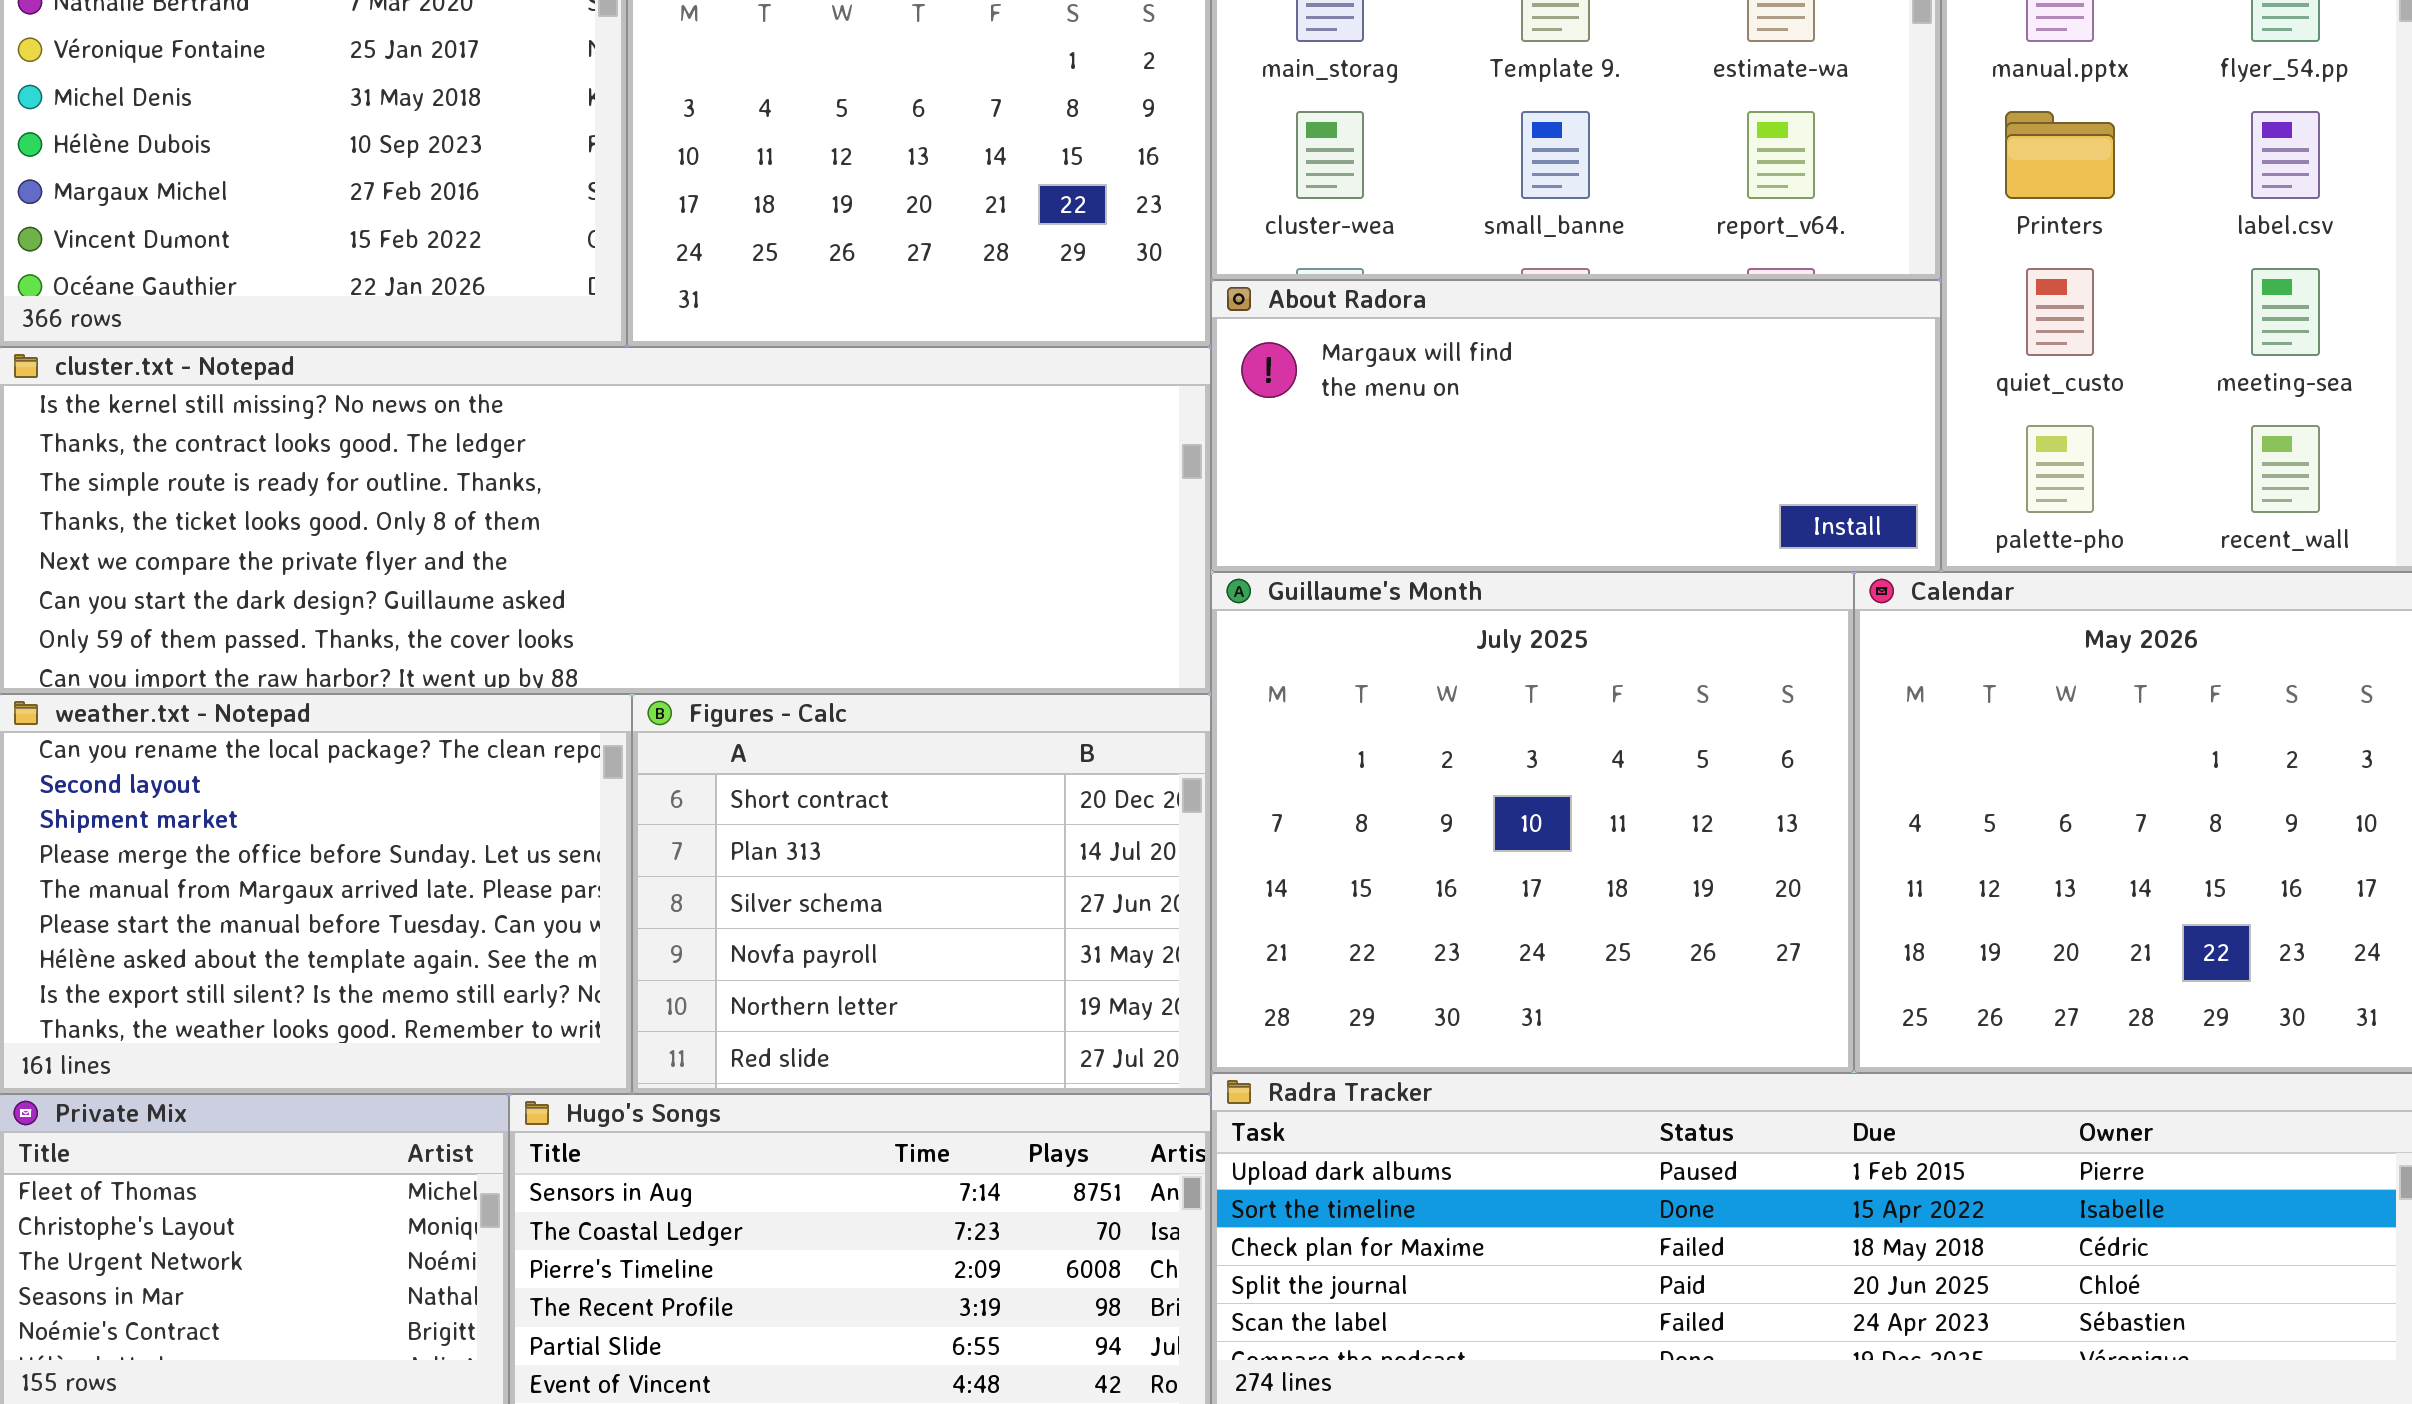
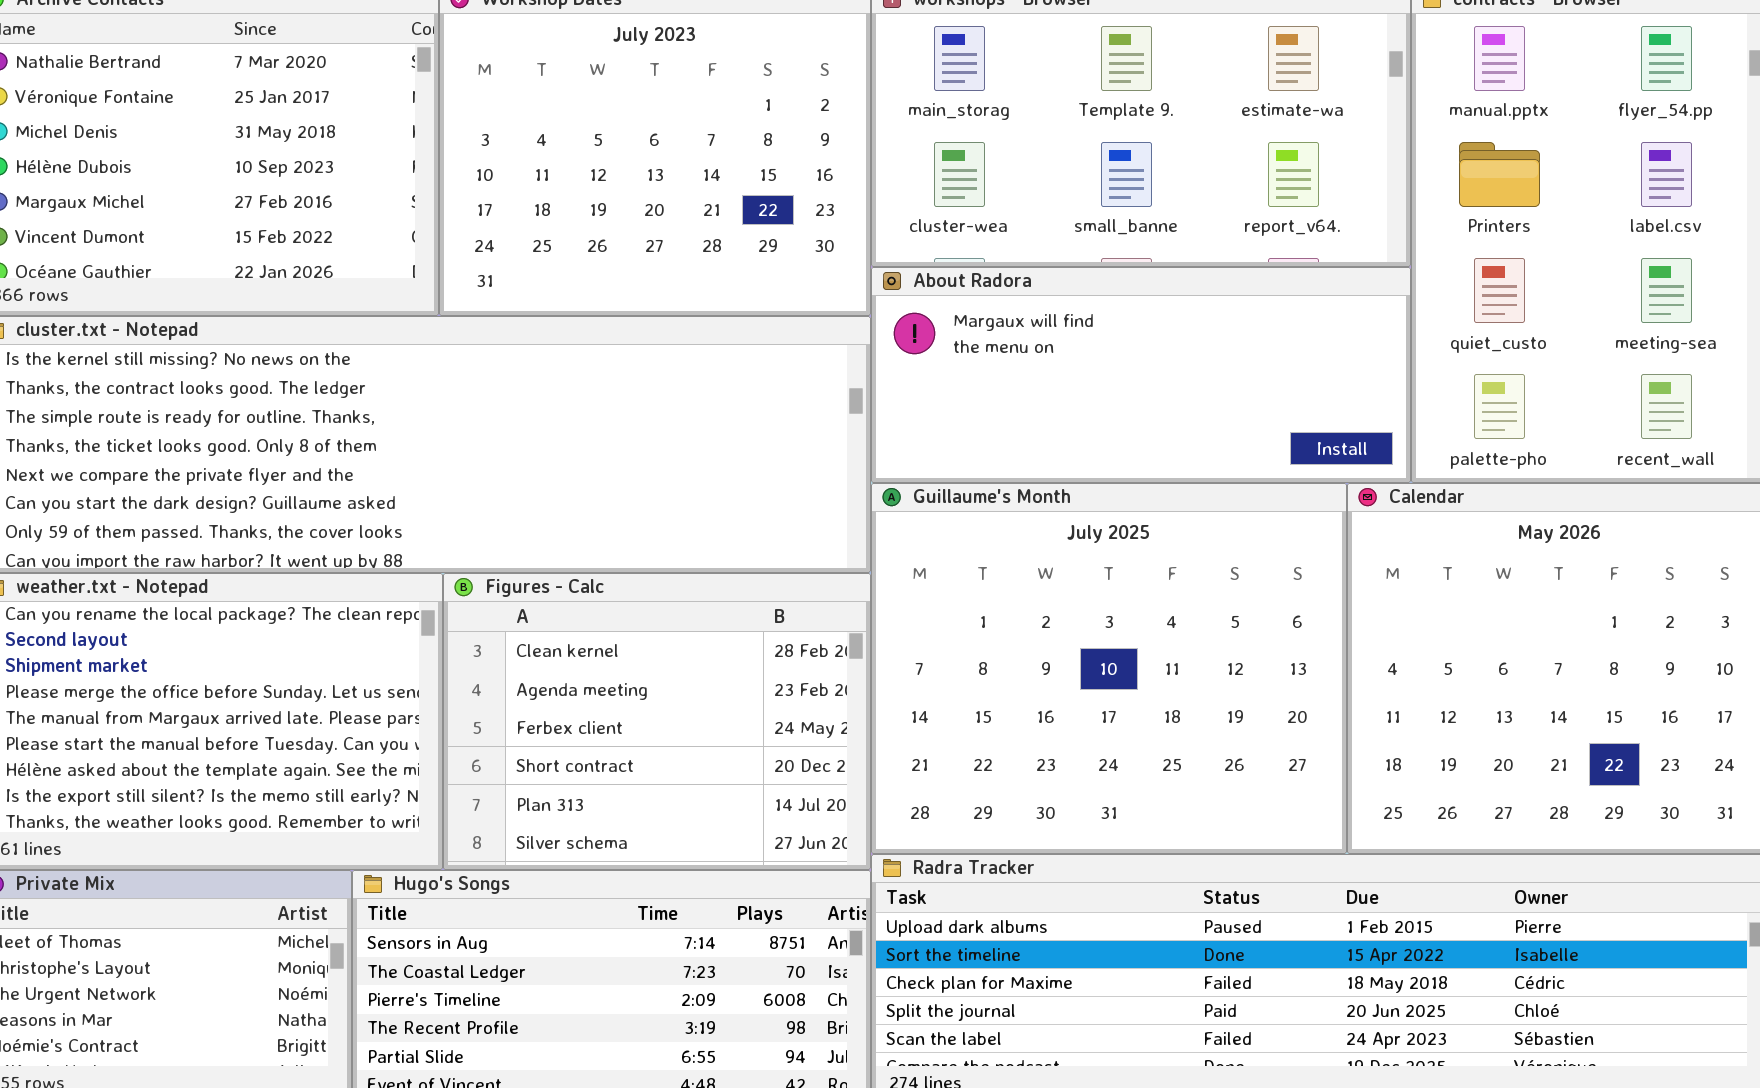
Figures - Calc: [632,694,1211,1094] -> [443,573,871,870], scrolled up 3 rows

